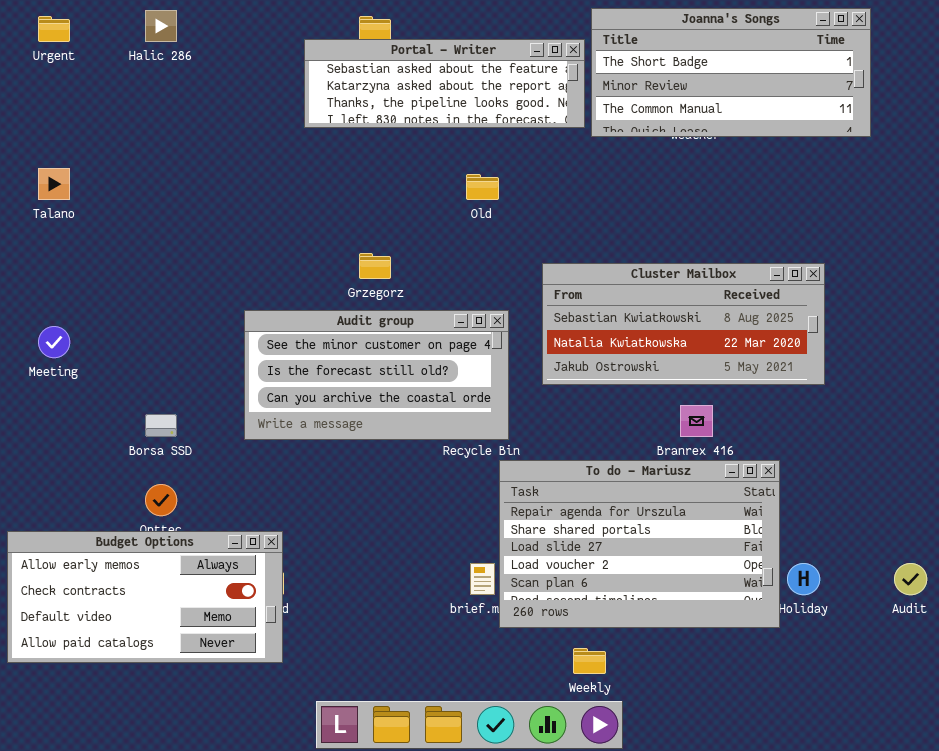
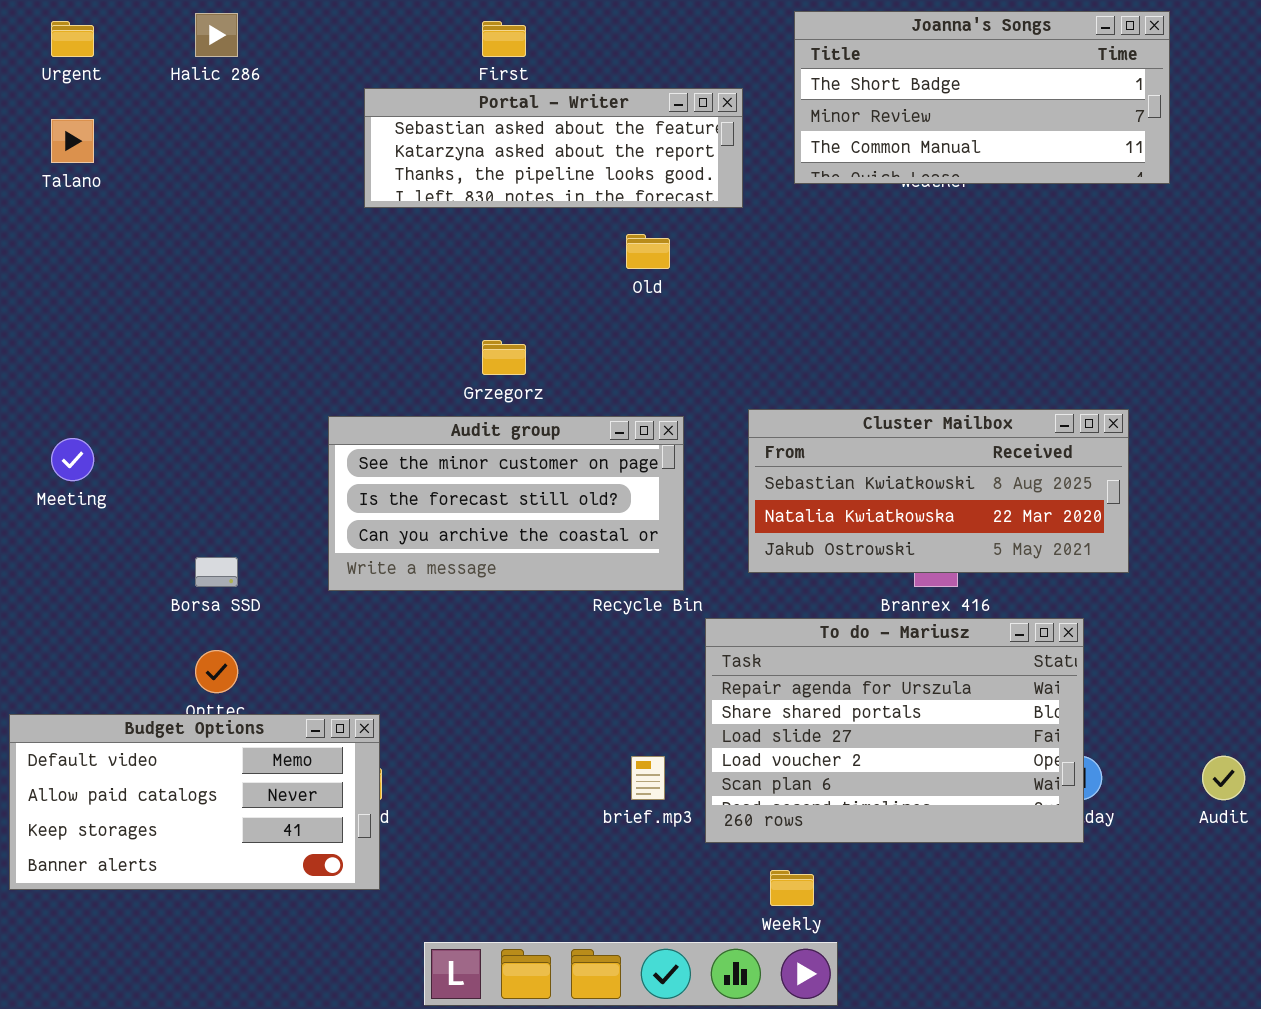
Portal - Writer: [304,39,585,128] -> [364,88,743,208], moved
Talano: [38,168,70,200] -> [51,119,94,163], moved
Cluster Mailbox: [542,263,825,385] -> [748,409,1129,573], moved
To do - Mariusz: [499,460,780,628] -> [705,618,1084,843], moved
Budget Options: [7,531,283,663] -> [9,714,380,890], scrolled down 2 rows

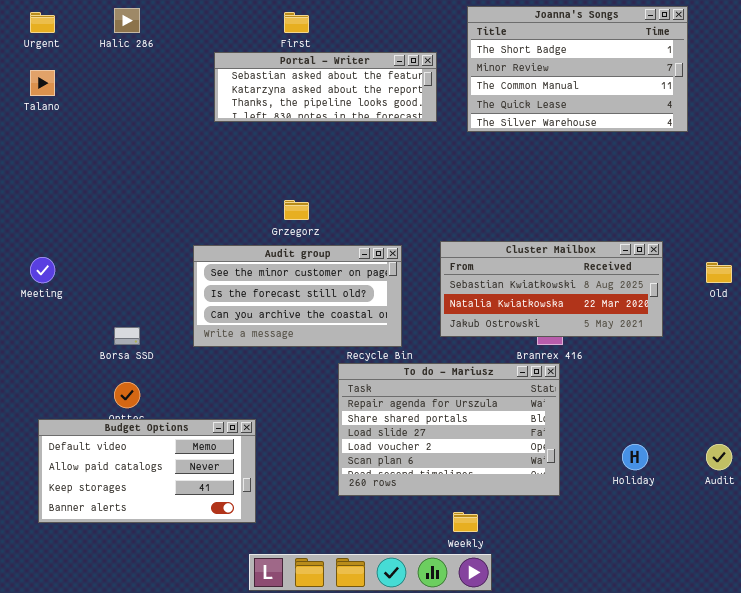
Joanna's Songs: [794,11,1170,184] -> [467,6,688,132], resized
Old: [626,234,670,269] -> [706,262,732,283], moved
To do - Mariusz: [705,618,1084,843] -> [338,363,560,496], moved
Budget Options: [9,714,380,890] -> [38,419,256,523], moved

